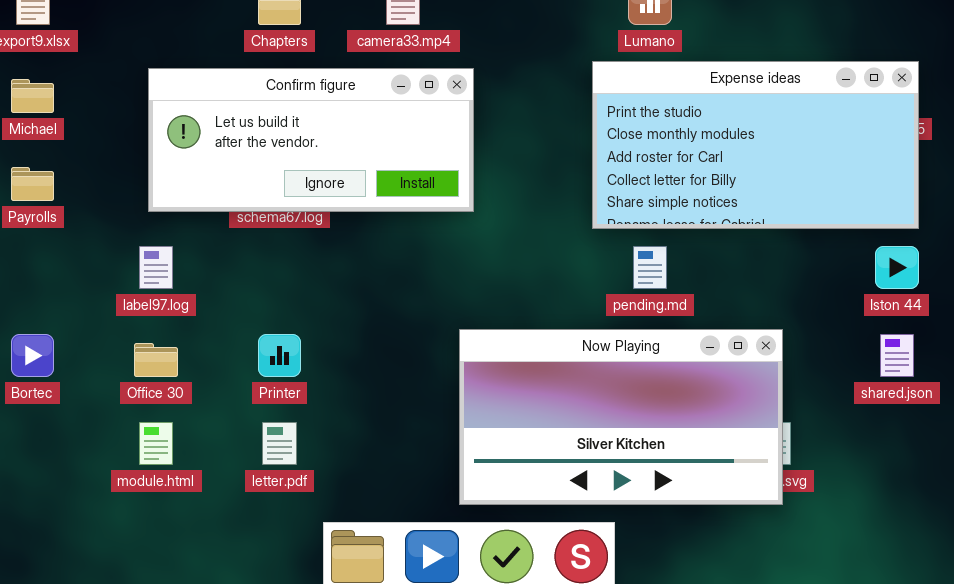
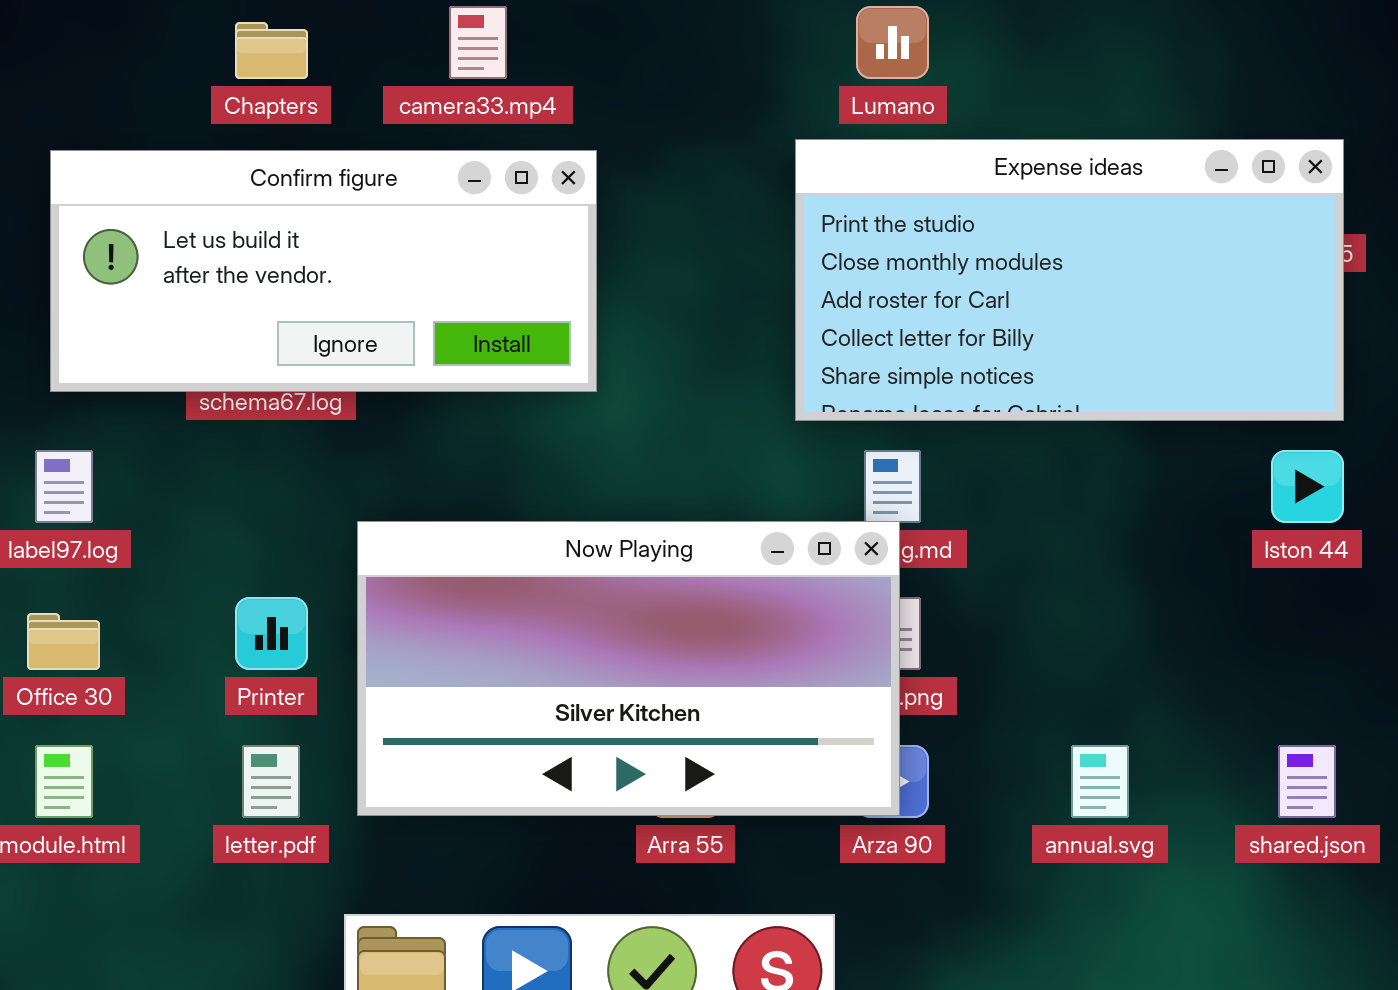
Now Playing: [459,329,783,505] -> [357,521,900,816], moved
shared.json: [880,334,914,377] -> [1278,745,1336,818], moved

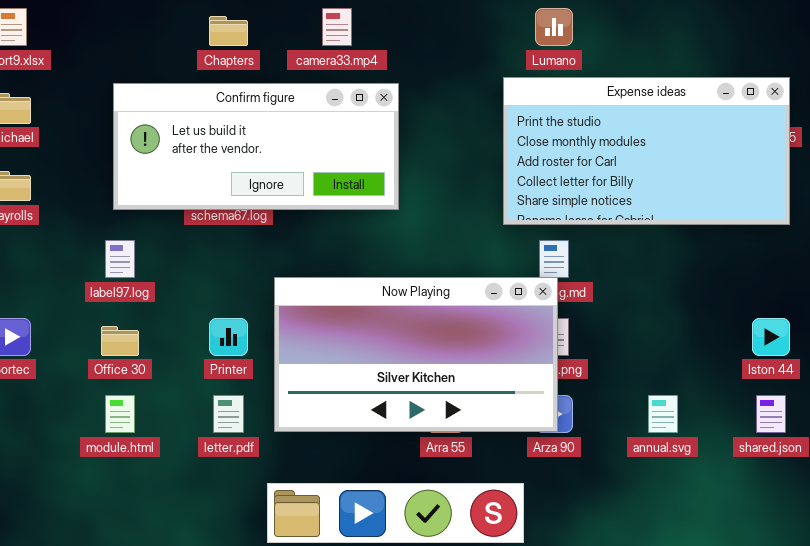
Iston 44: [1271,450,1344,523] -> [752,318,790,356], moved

